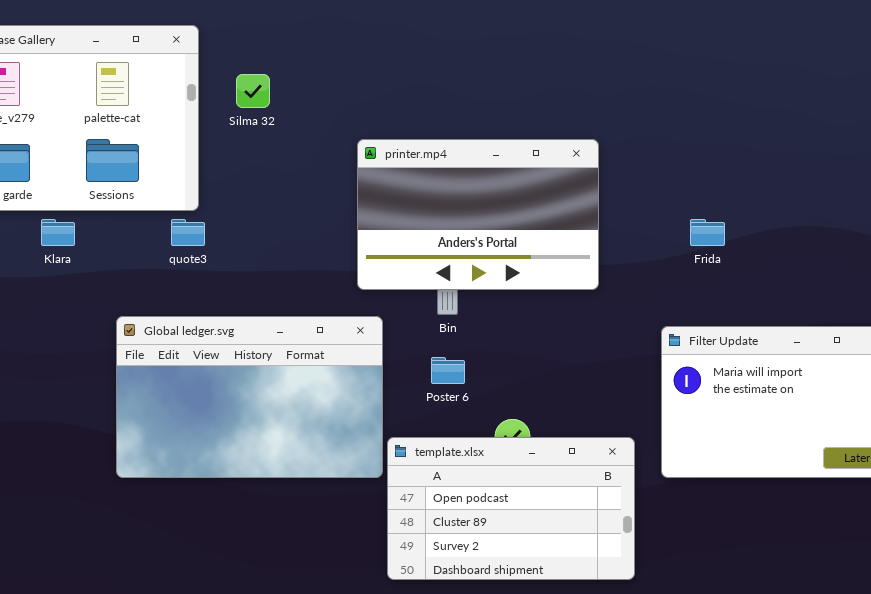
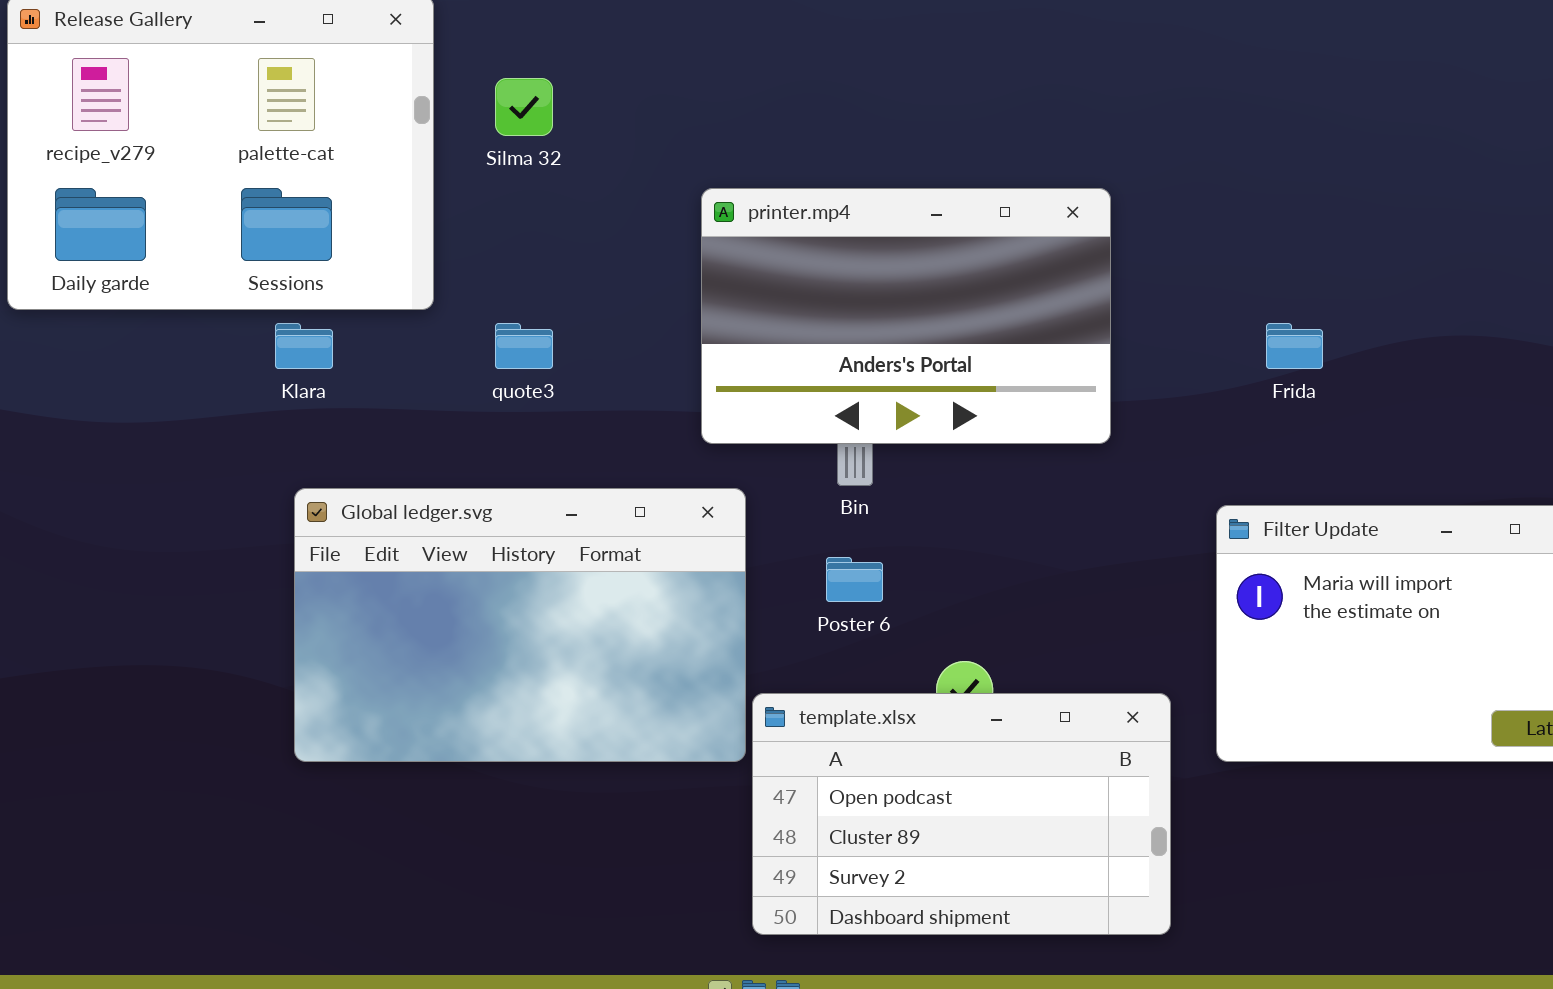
Klara: [41,219,75,246] -> [275,323,333,369], moved
quote3: [171,219,205,246] -> [495,323,553,369], moved

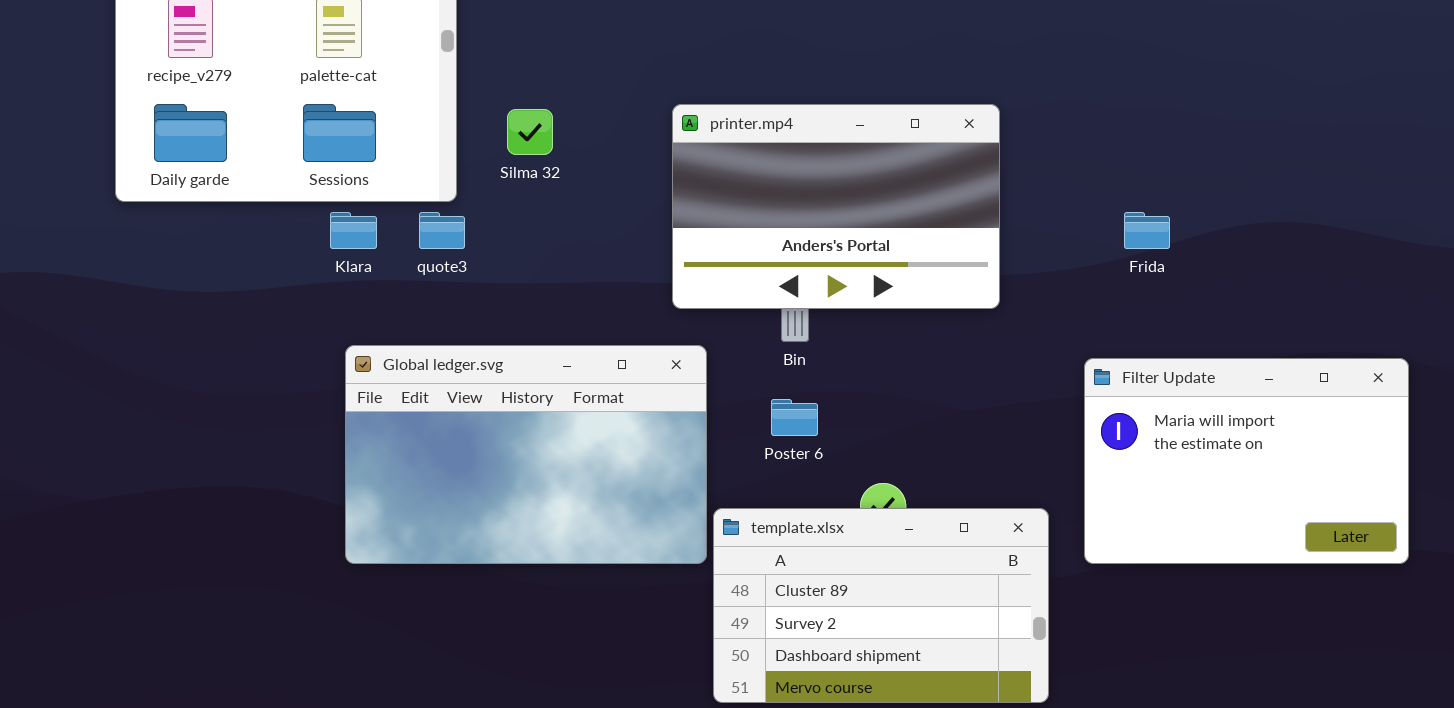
Silma 32: [495,78,553,136] -> [507,109,553,155], moved
quote3: [495,323,553,369] -> [419,212,465,249], moved
template.xlsx: [752,693,1171,935] -> [713,508,1049,703], scrolled down 1 row

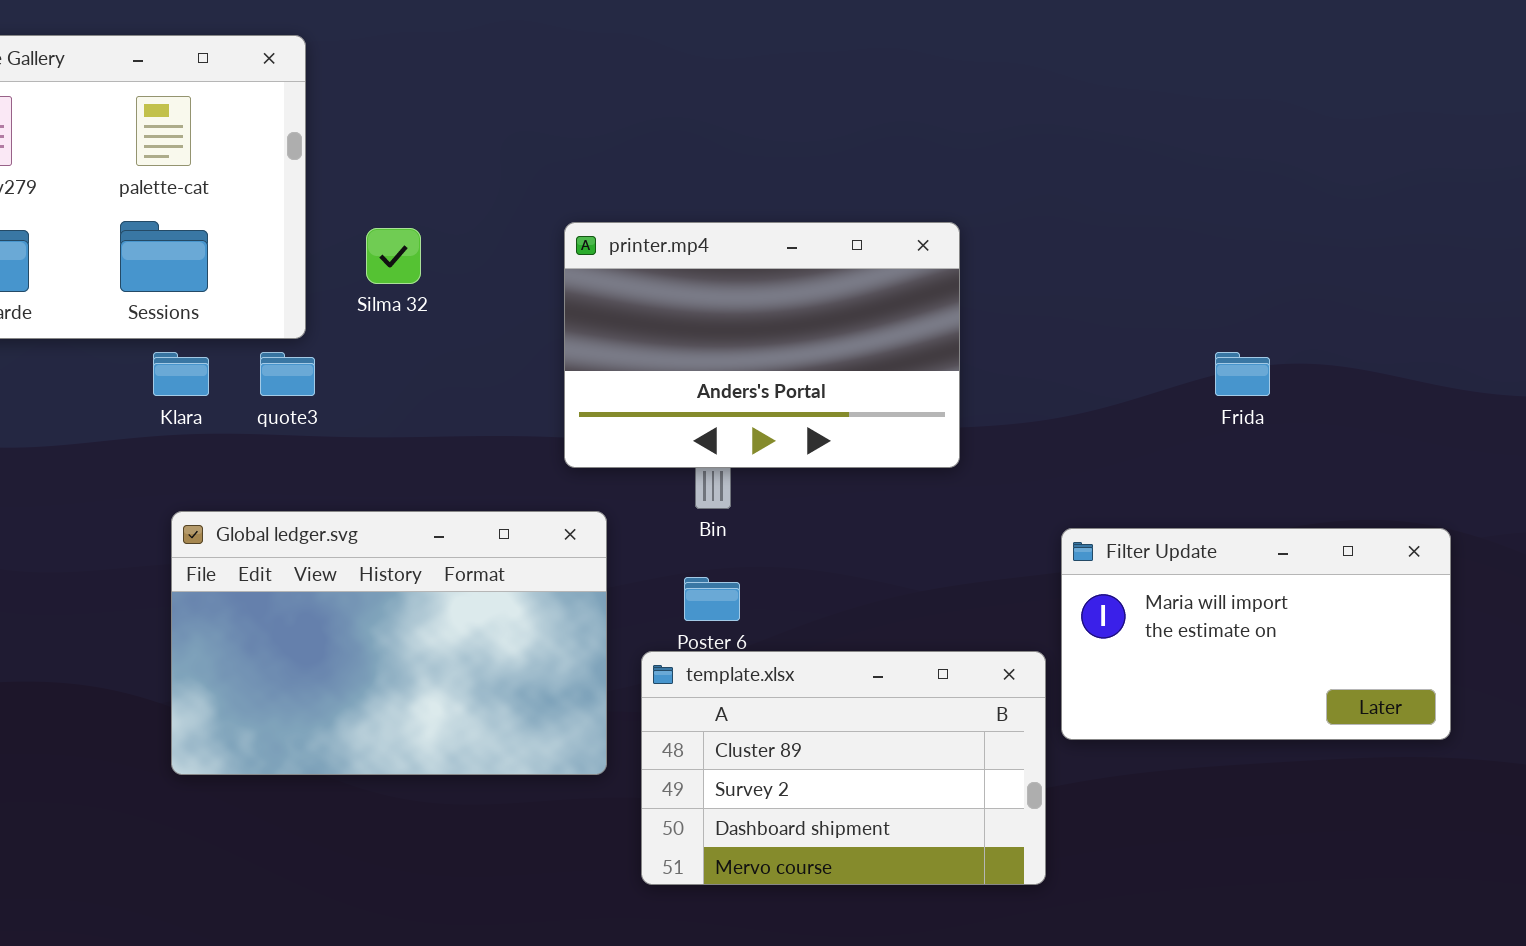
Frida: [1124,212,1170,249] -> [1215,352,1270,396], moved
Filter Update: [1084,358,1409,564] -> [1061,528,1451,740], resized
template.xlsx: [713,508,1049,703] -> [641,651,1046,885], moved

